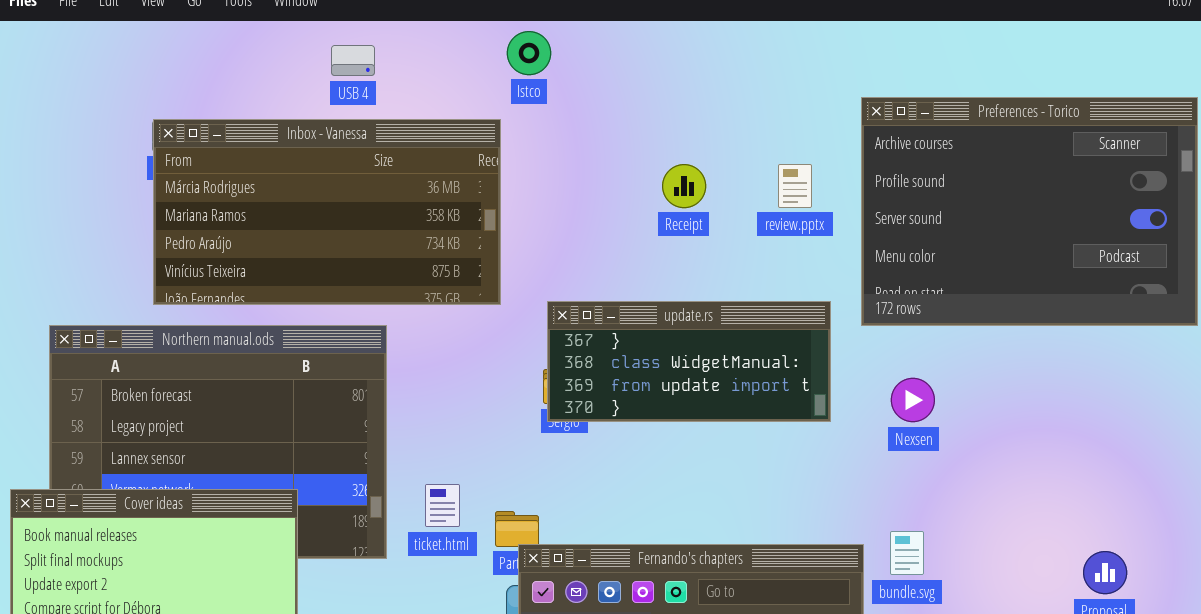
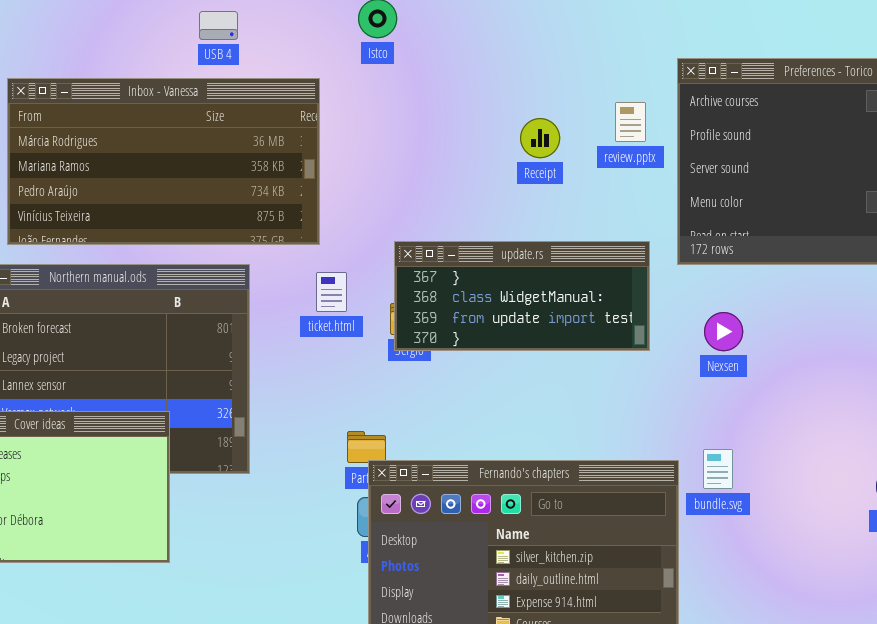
Inbox - Vanessa: [153,119,501,305] -> [7,78,320,245], moved
Receipt: [662,164,706,208] -> [520,118,560,158], moved
review.pptx: [778,164,812,208] -> [615,102,646,142], moved
ticket.html: [425,484,460,527] -> [316,272,347,312], moved

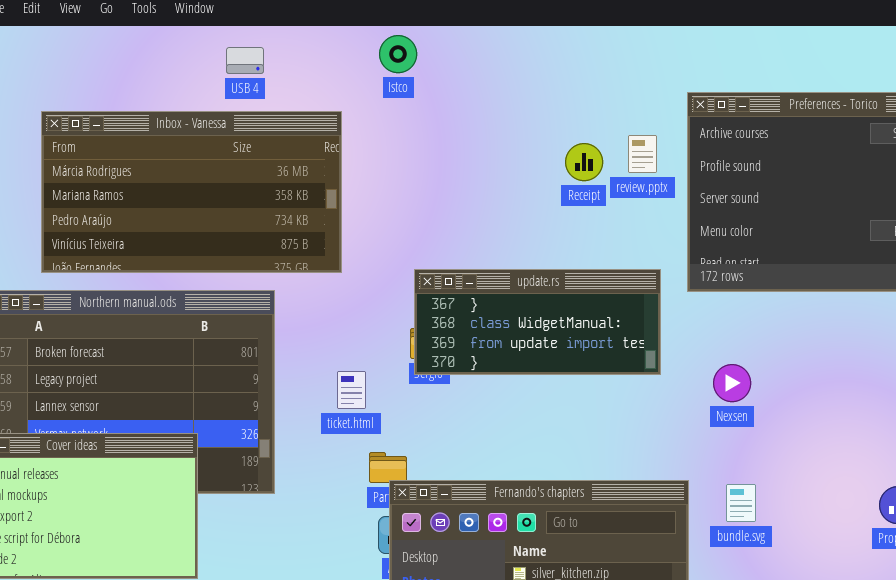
Receipt: [520,118,560,158] -> [565,143,603,181], moved
ticket.html: [316,272,347,312] -> [337,371,366,409], moved
Nexsen: [704,312,743,351] -> [713,364,751,402], moved
bundle.svg: [703,449,733,489] -> [726,484,756,522], moved

